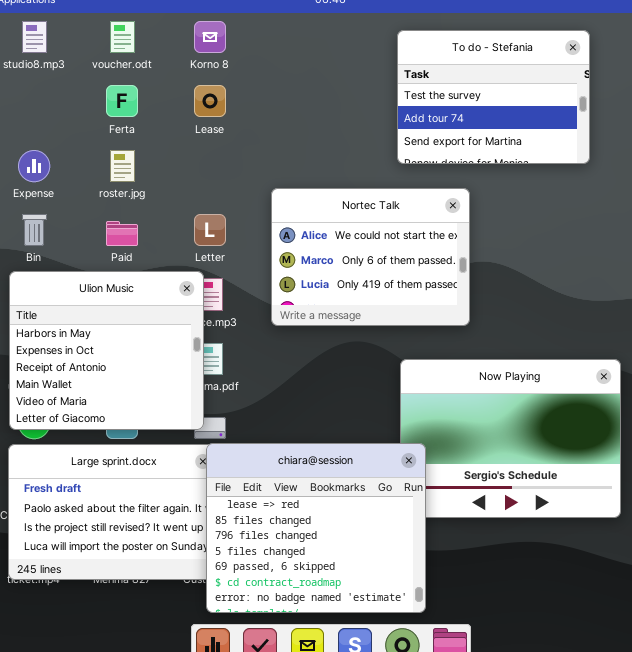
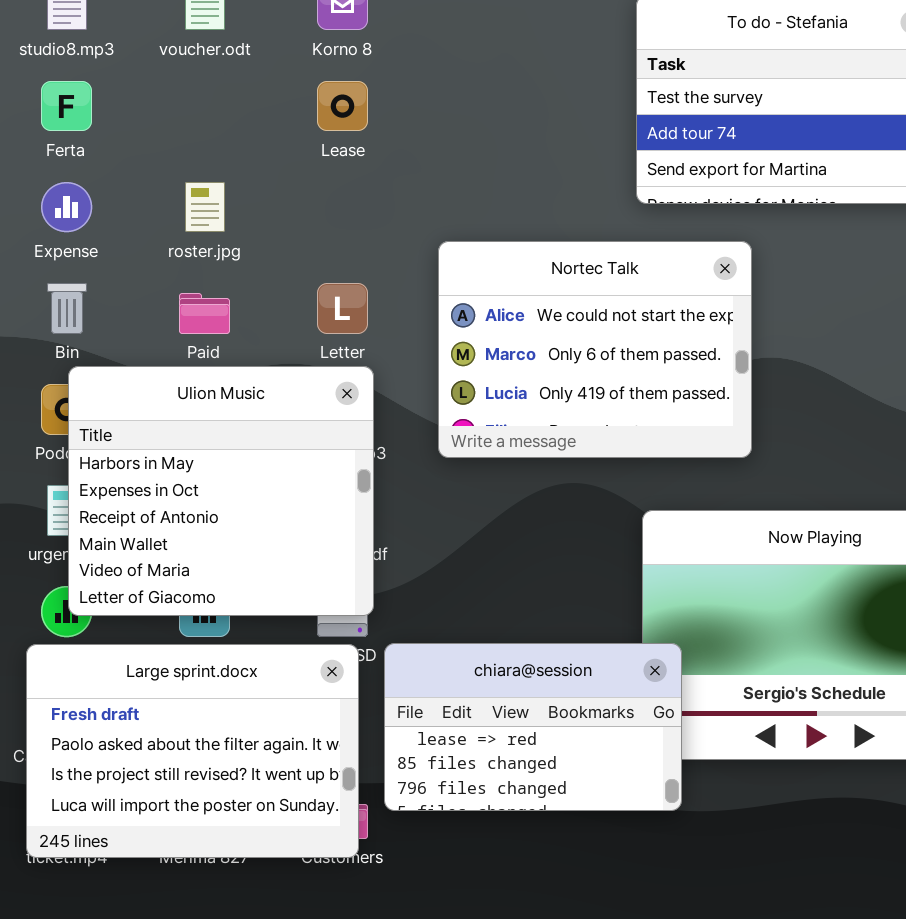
Ferta: [106,85,138,117] -> [41,81,92,131], moved
Ulion Music: [9,271,204,430] -> [68,366,374,616], moved
chiara@session: [206,443,426,613] -> [384,643,682,811], resized

